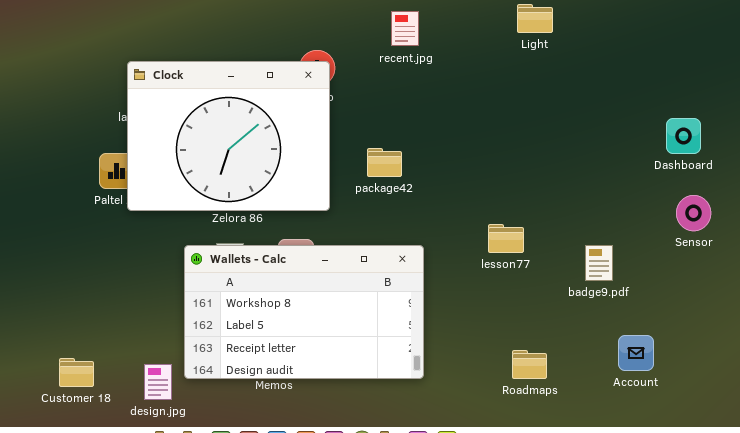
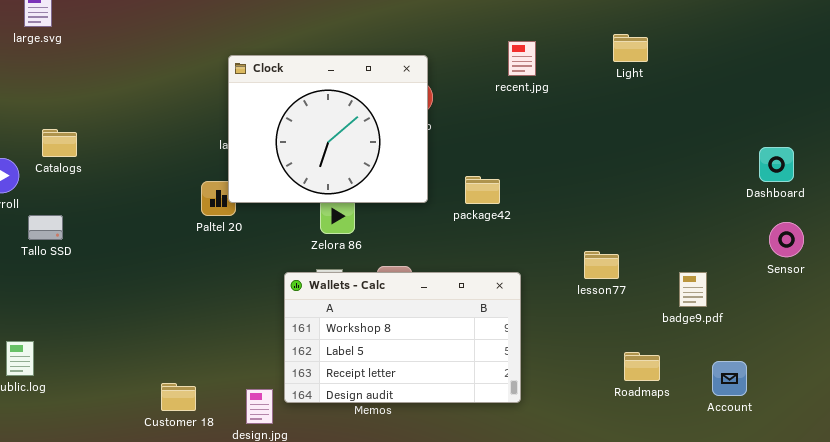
recent.jpg: [391,11,419,46] -> [508,41,536,76], moved
Clock: [127,61,330,211] -> [228,55,428,203], moved
Roadmaps: [512,350,547,379] -> [624,352,660,381], moved

